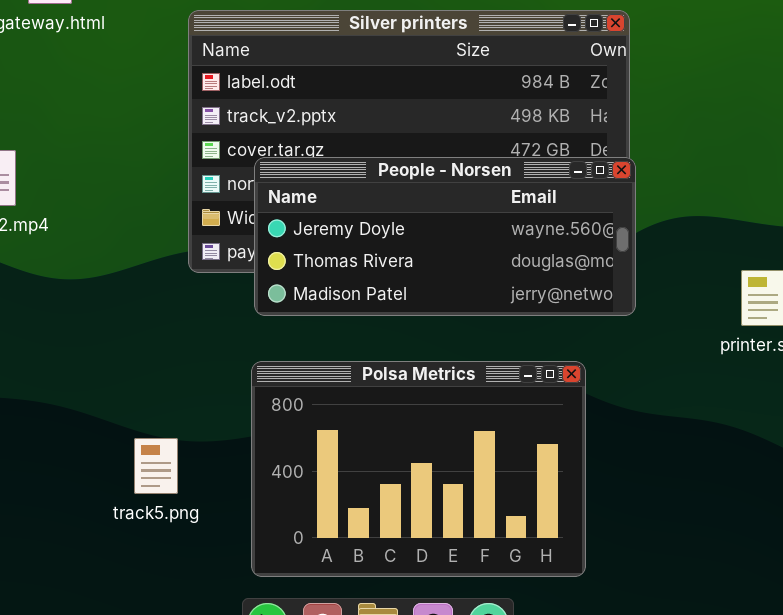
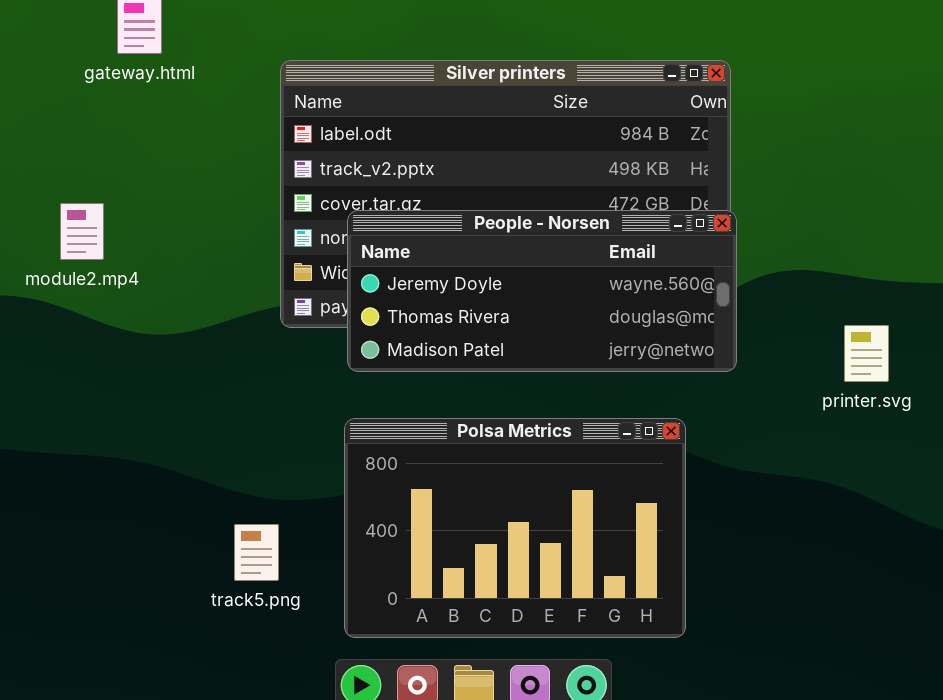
track5.png: [134,438,178,494] -> [234,524,279,581], moved

